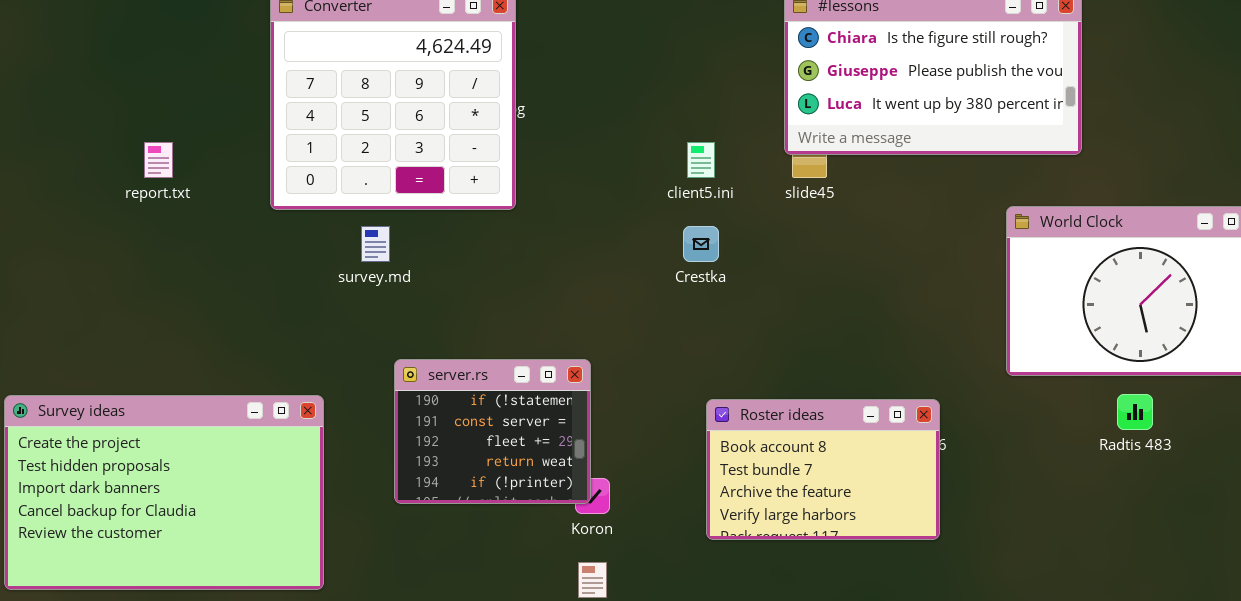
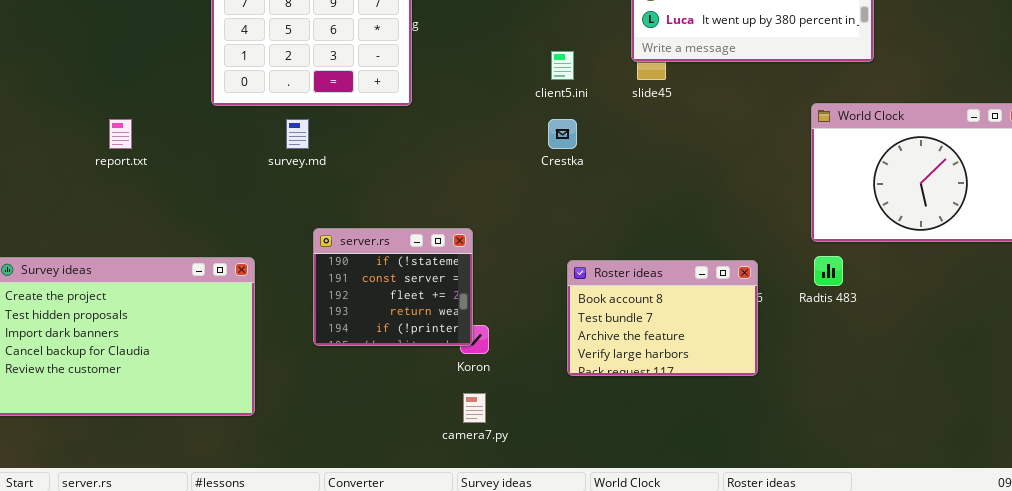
report.txt: [144,142,173,178] -> [109,119,132,149], moved
Radtis 483: [1117,394,1153,430] -> [814,256,843,286], moved

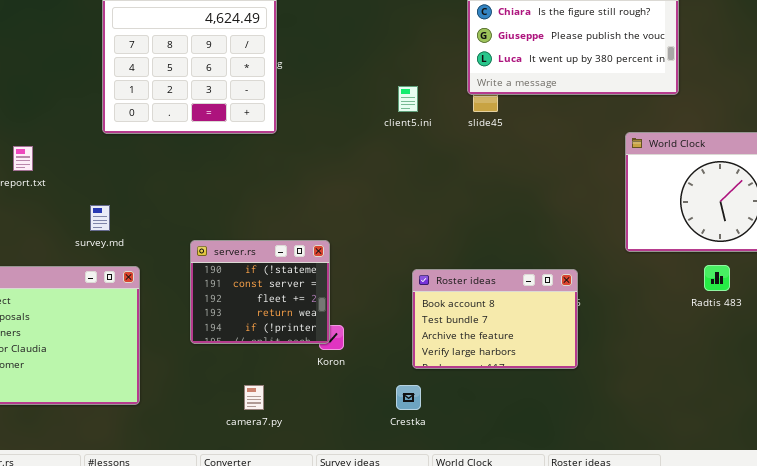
survey.md: [286,119,309,149] -> [90,205,110,231], moved
Crestka: [548,119,577,149] -> [396,385,421,410], moved
Radtis 483: [814,256,843,286] -> [704,265,730,291], moved
camera7.py: [463,393,486,423] -> [244,385,264,410], moved

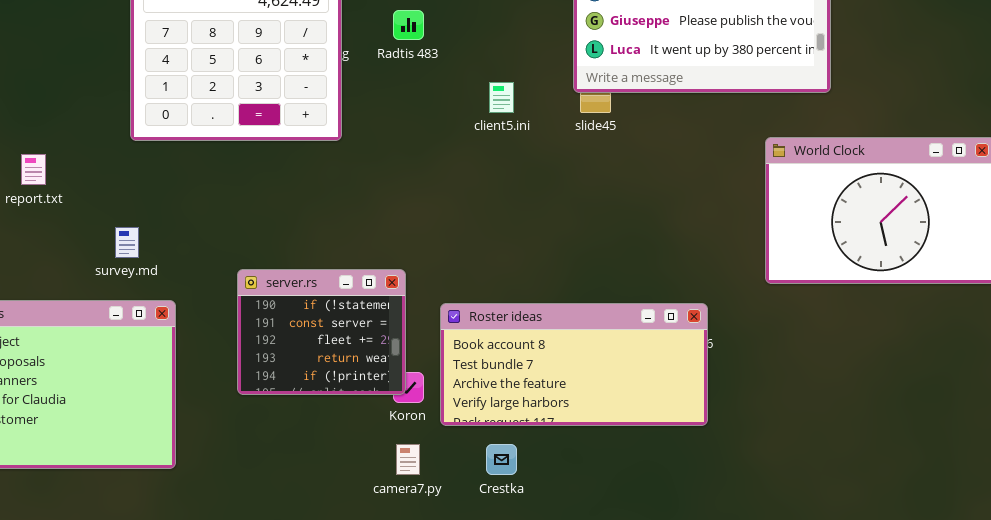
Radtis 483: [704,265,730,291] -> [393,10,424,40], moved
Roster ideas: [412,269,578,369] -> [440,303,708,426], resized
camera7.py: [244,385,264,410] -> [396,444,420,475], moved

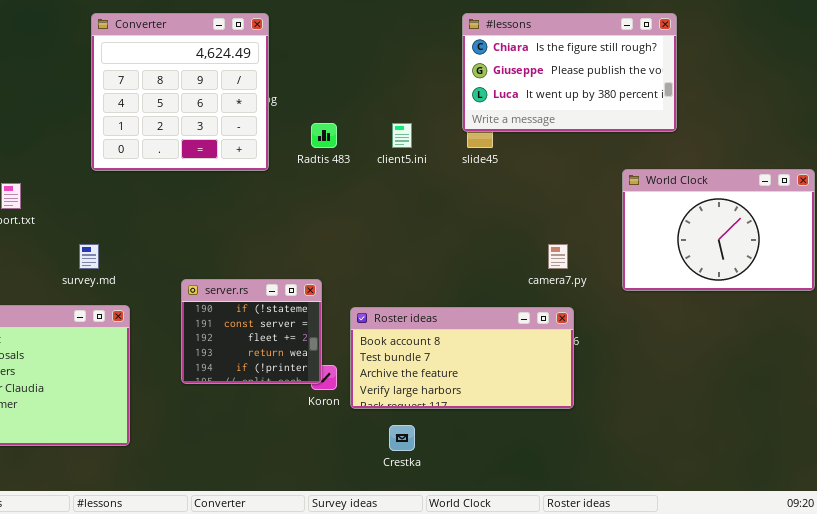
Radtis 483: [393,10,424,40] -> [311,123,337,148], moved
camera7.py: [396,444,420,475] -> [548,244,568,269], moved

